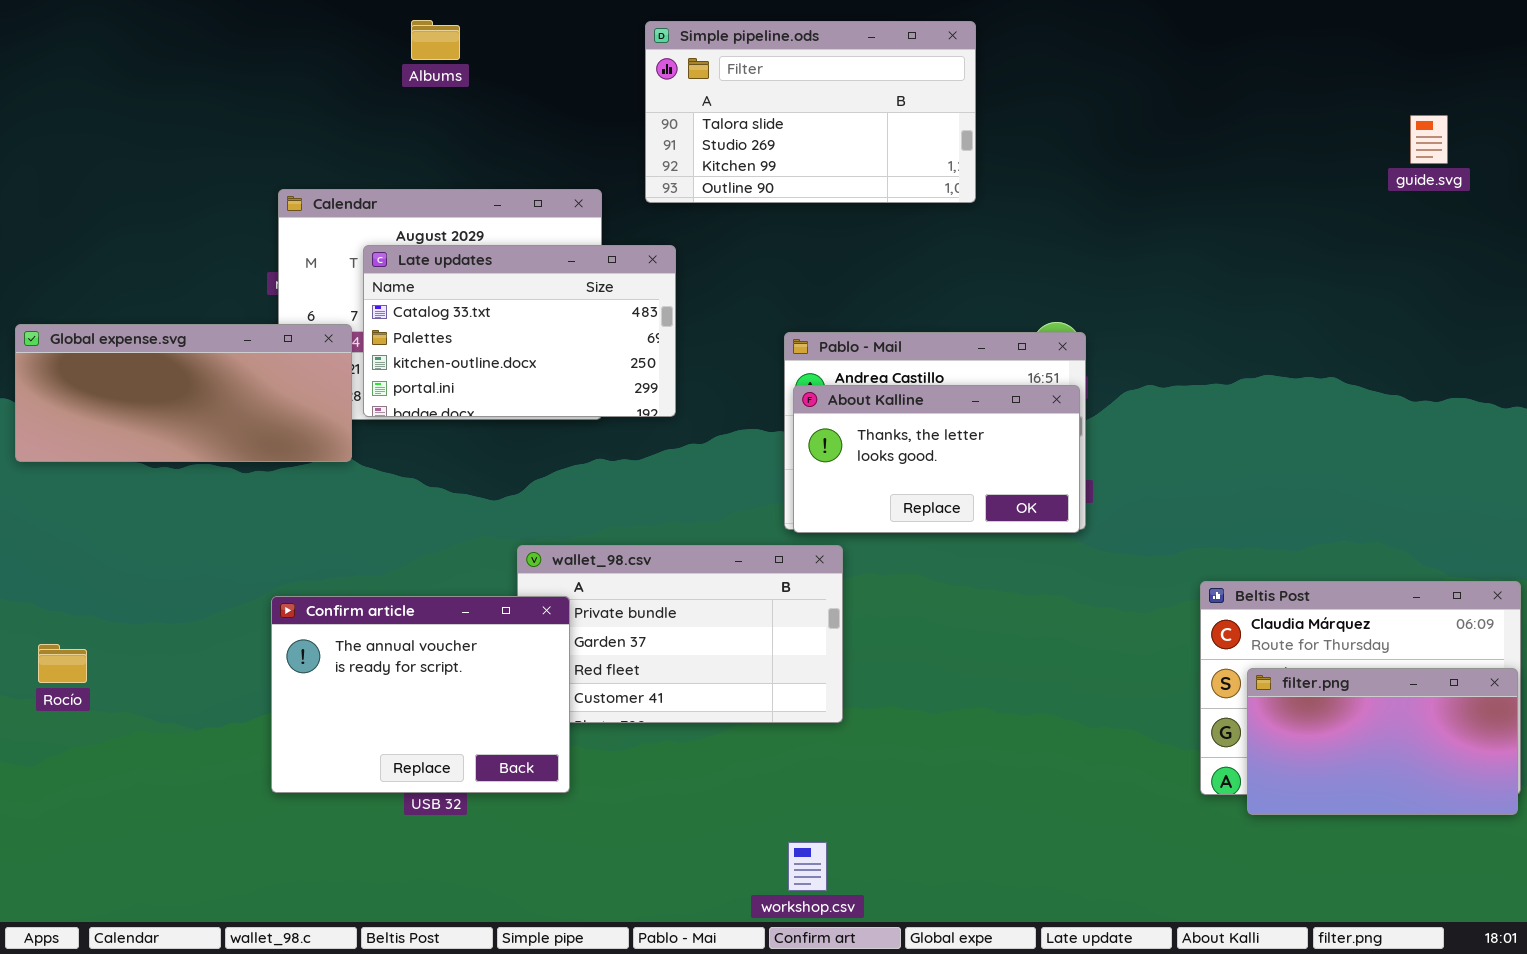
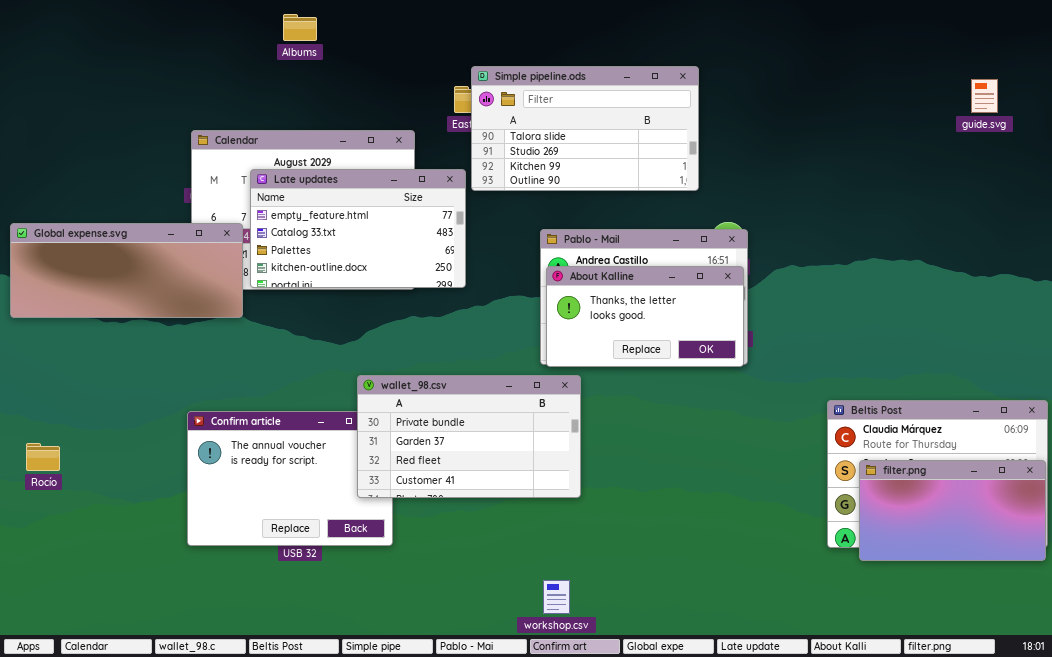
Simple pipeline.ods: [645,21,976,203] -> [471,66,699,191], moved
Late updates: [363,245,676,417] -> [250,169,466,288], scrolled up 1 row
wallet_98.csv: [517,545,843,723] -> [357,375,581,498], raised

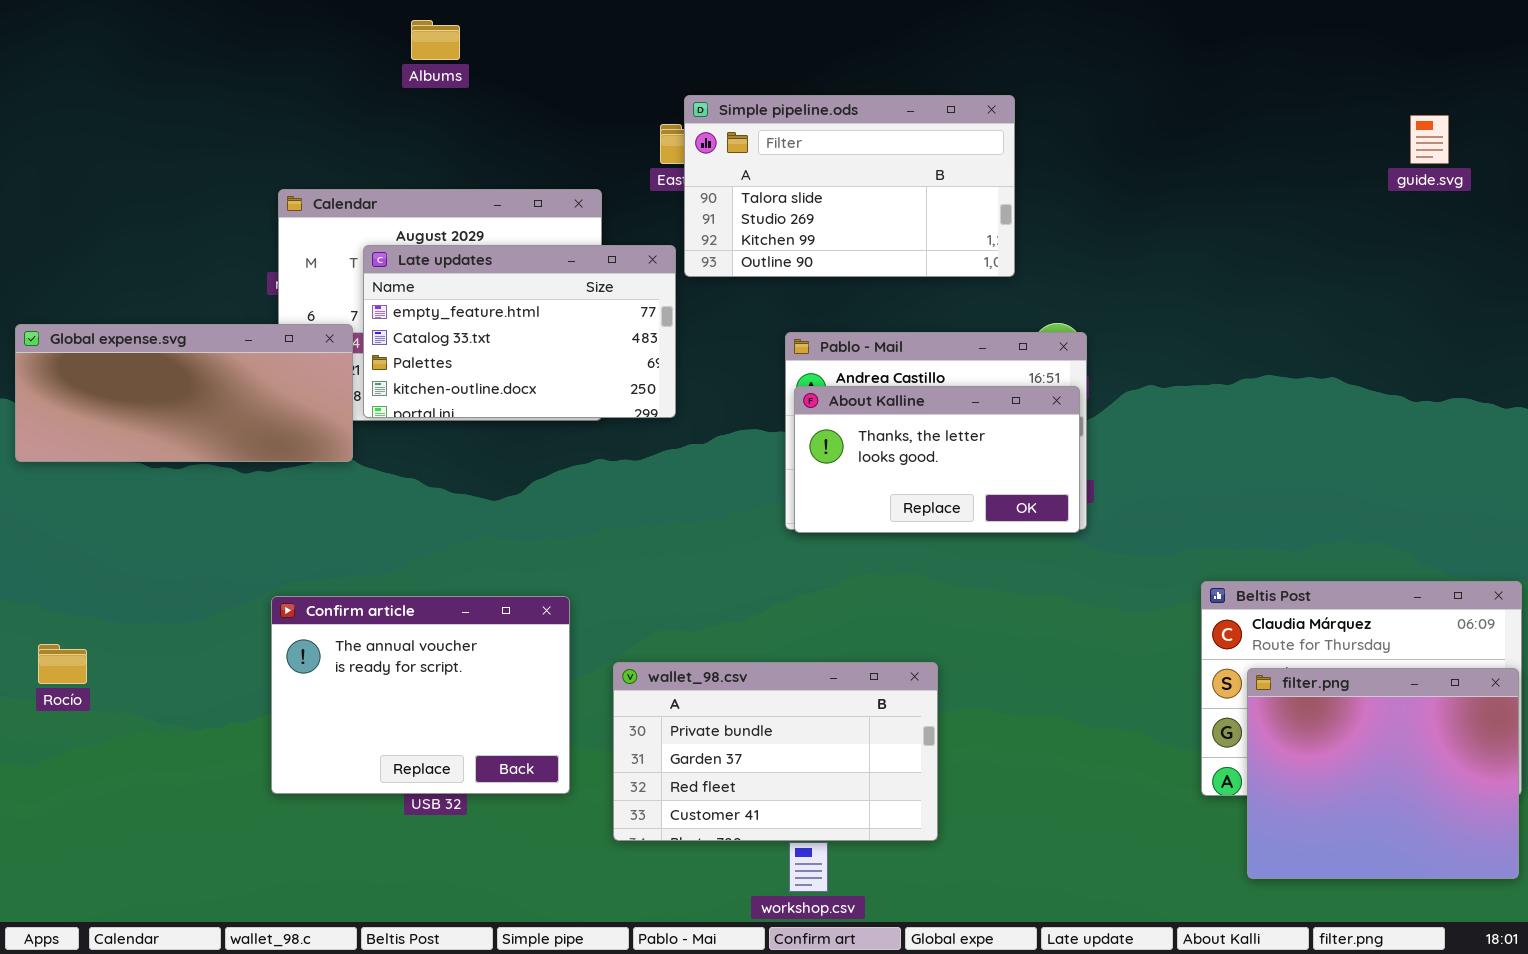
wallet_98.csv: [357,375,581,498] -> [613,662,938,841], moved
filter.png: [859,460,1046,561] -> [1247,668,1519,879], resized

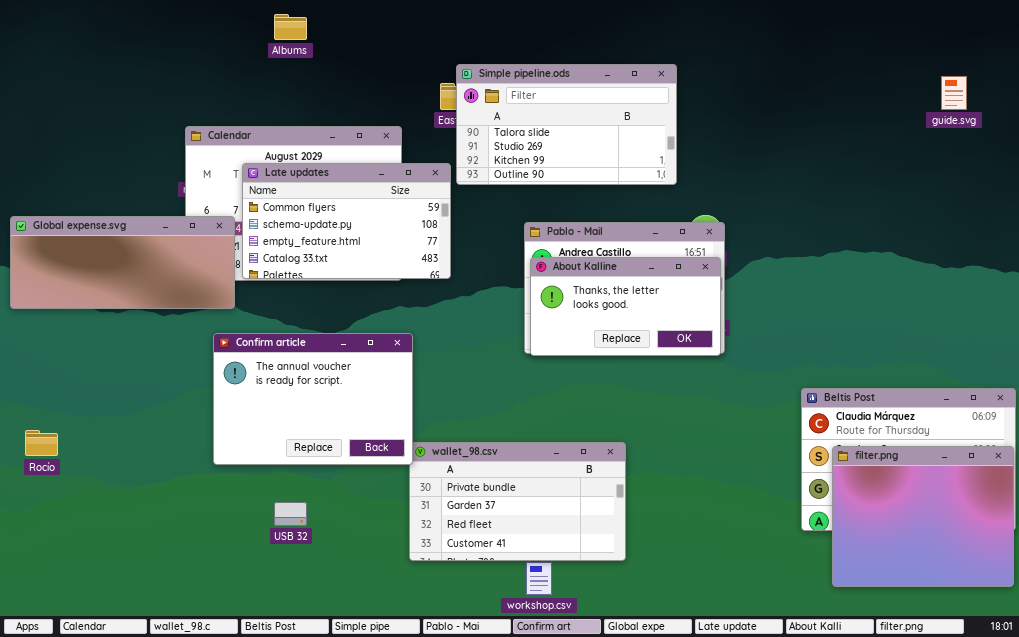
Late updates: [363,245,676,418] -> [242,163,451,279], scrolled up 2 rows
Confirm article: [271,596,570,794] -> [213,333,413,465], moved

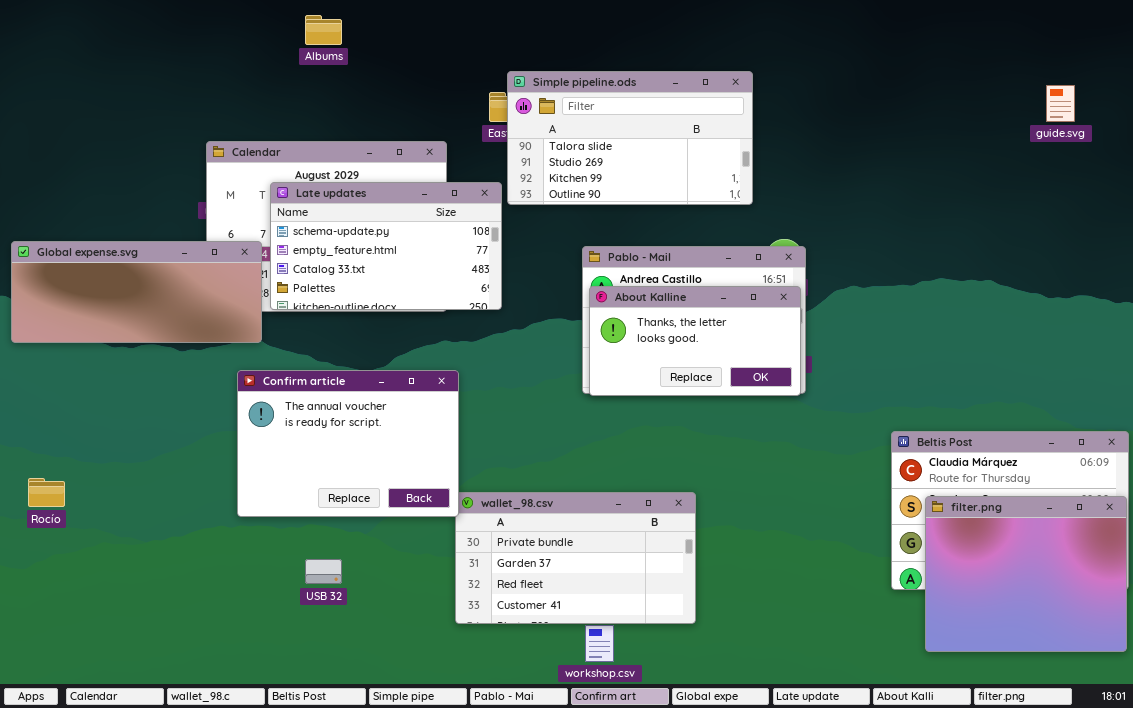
Late updates: [242,163,451,279] -> [270,182,502,310], scrolled down 1 row

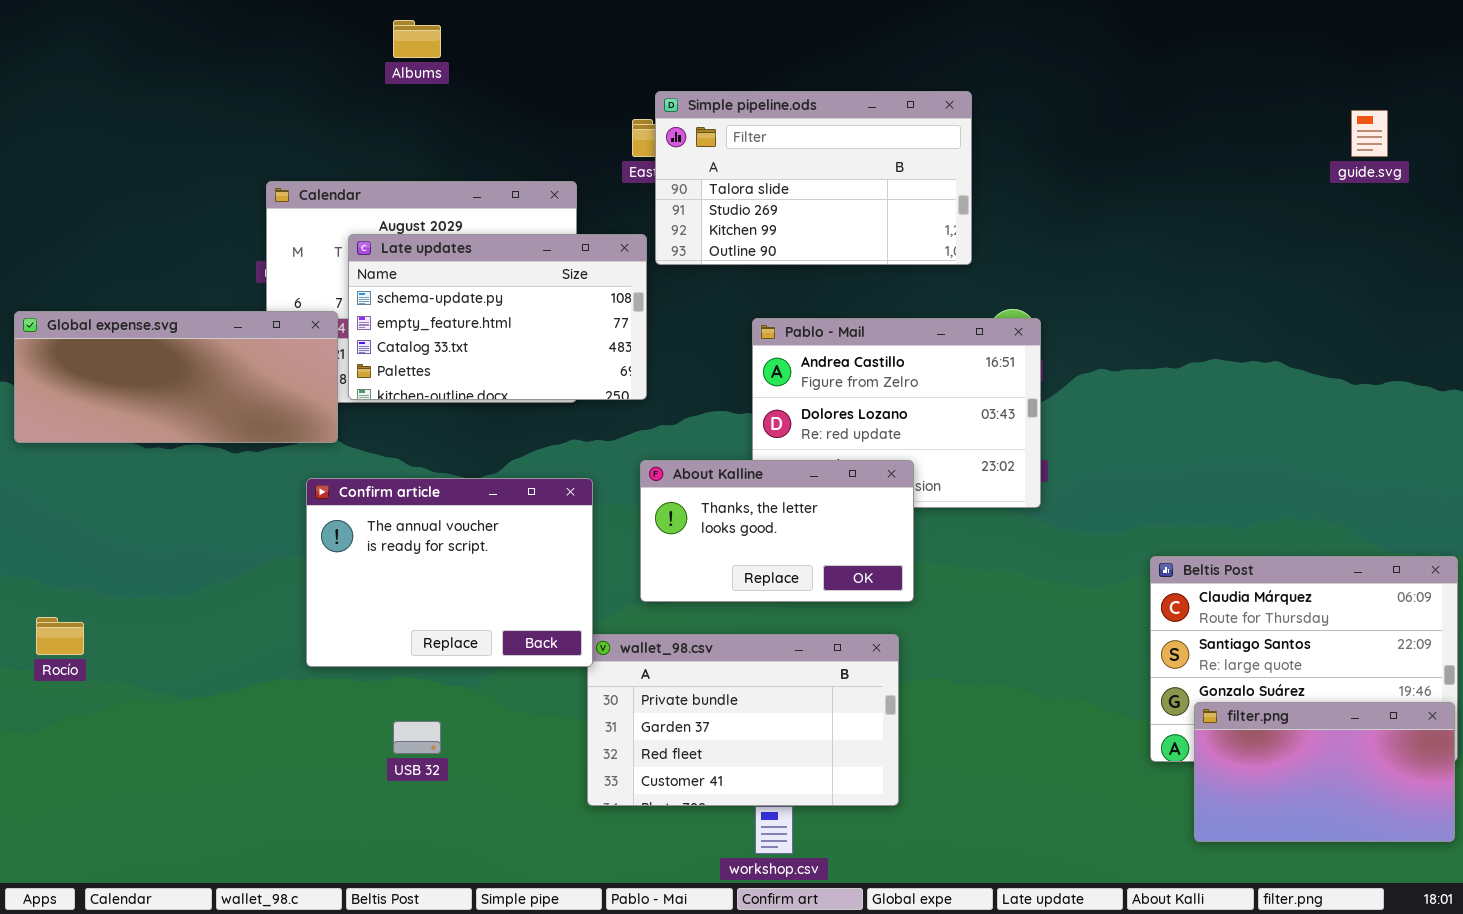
About Kalline: [589,286,801,396] -> [640,460,914,602], moved
filter.png: [925,496,1127,652] -> [1194,702,1455,842], resized

